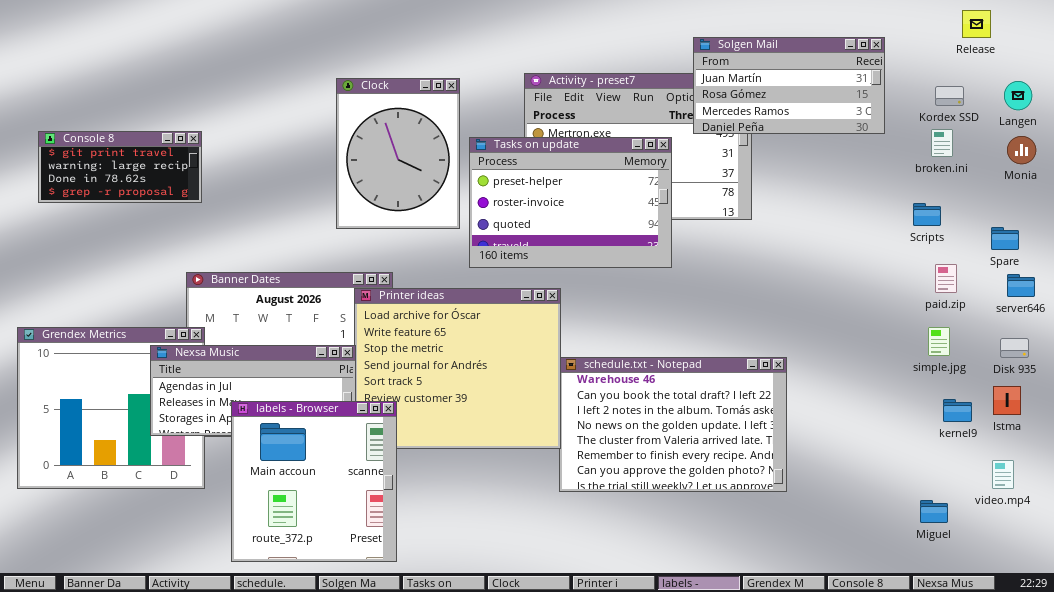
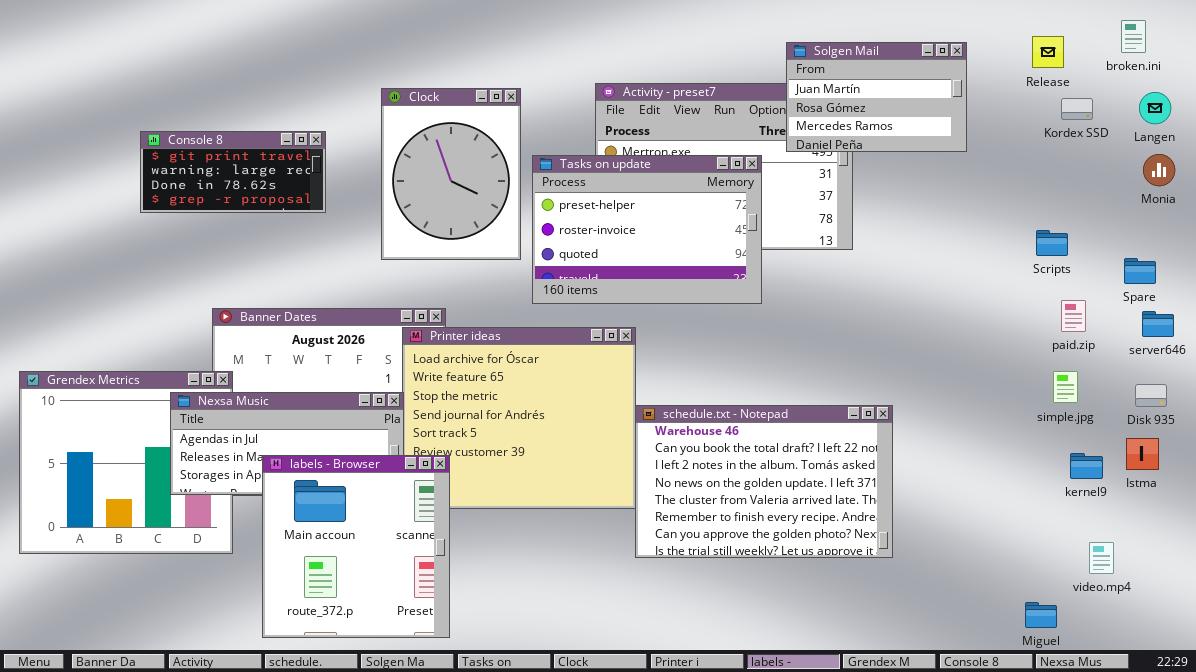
Release: [962,10,991,38] -> [1032,36,1064,68], moved
Solgen Mail: [693,37,885,134] -> [786,42,967,152], resized
broken.ini: [931,129,953,157] -> [1121,20,1146,53], moved
Console 8: [38,131,202,203] -> [140,131,326,213], moved
video.mp4: [992,460,1014,489] -> [1089,542,1114,574], moved
Miguel: [920,500,948,523] -> [1025,602,1057,628], moved

